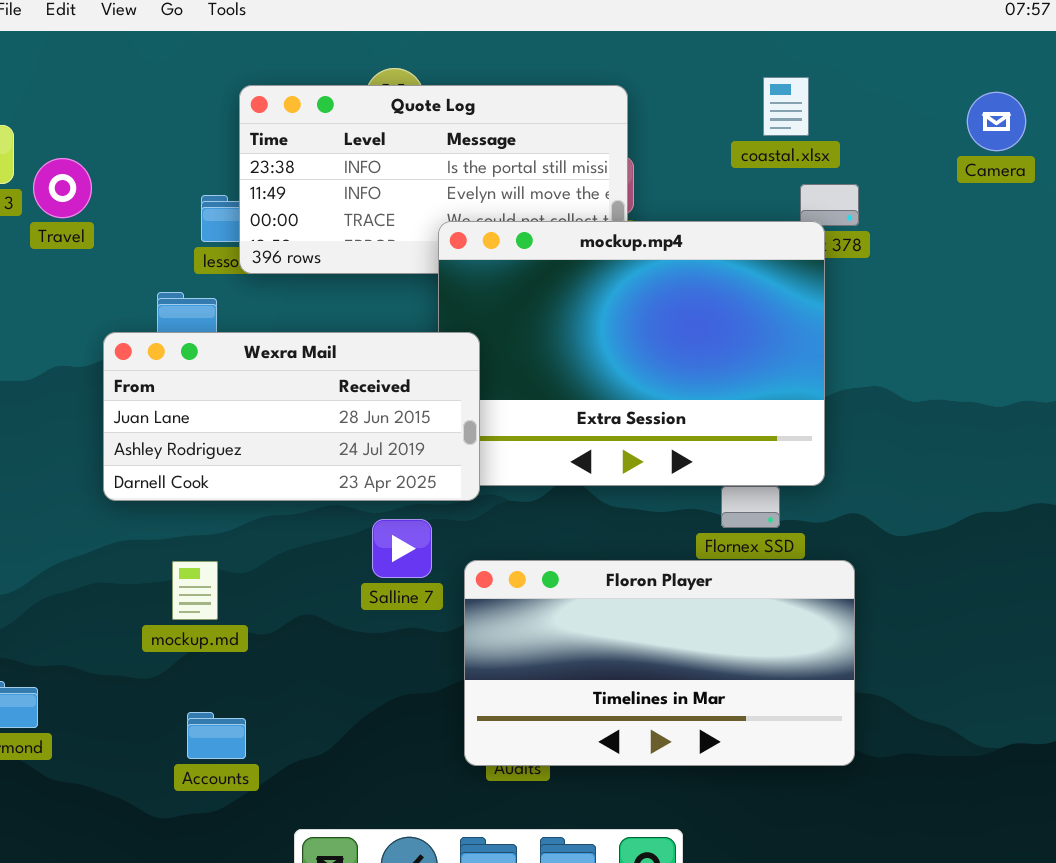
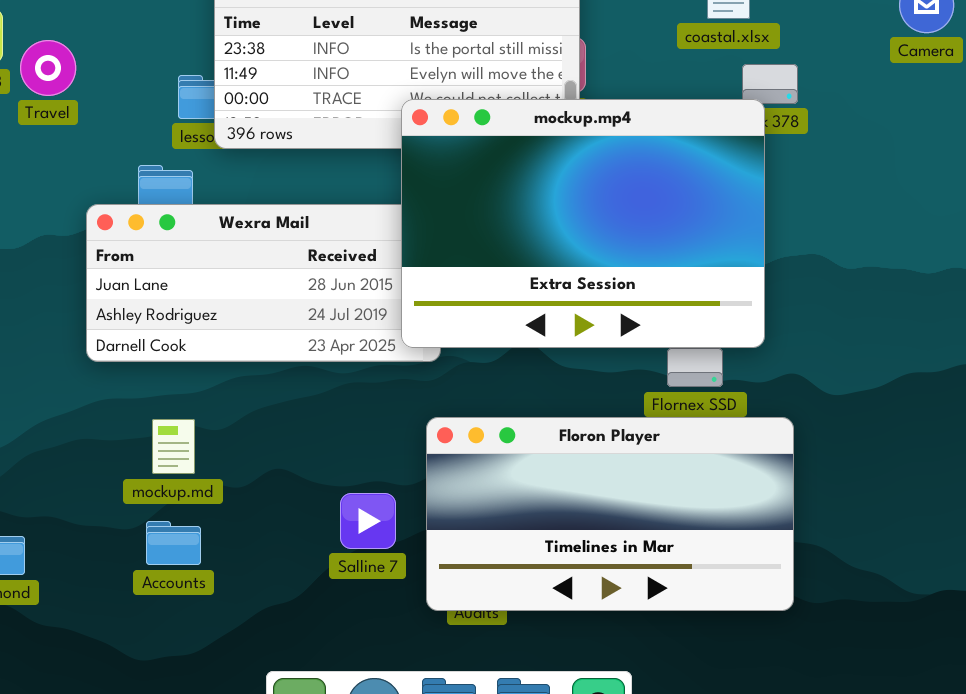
mockup.mp4: [438,221,825,486] -> [401,99,765,348], raised
Salline 7: [372,519,432,578] -> [340,493,396,549], moved
Accounts: [187,712,246,759] -> [146,521,201,565], moved

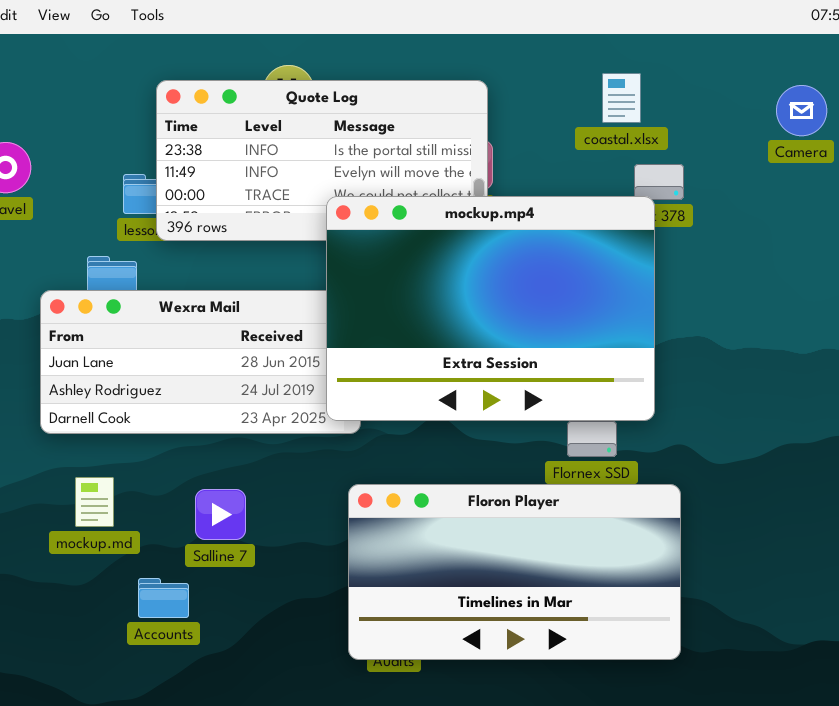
mockup.md: [152,419,195,474] -> [75,477,114,527], moved
Salline 7: [340,493,396,549] -> [195,489,246,540], moved
Accounts: [146,521,201,565] -> [138,578,189,618], moved

